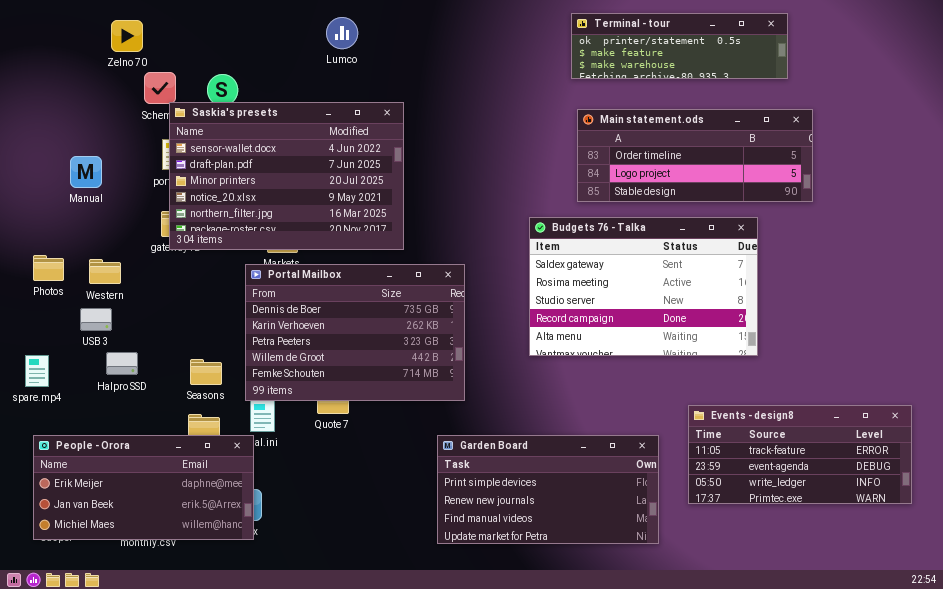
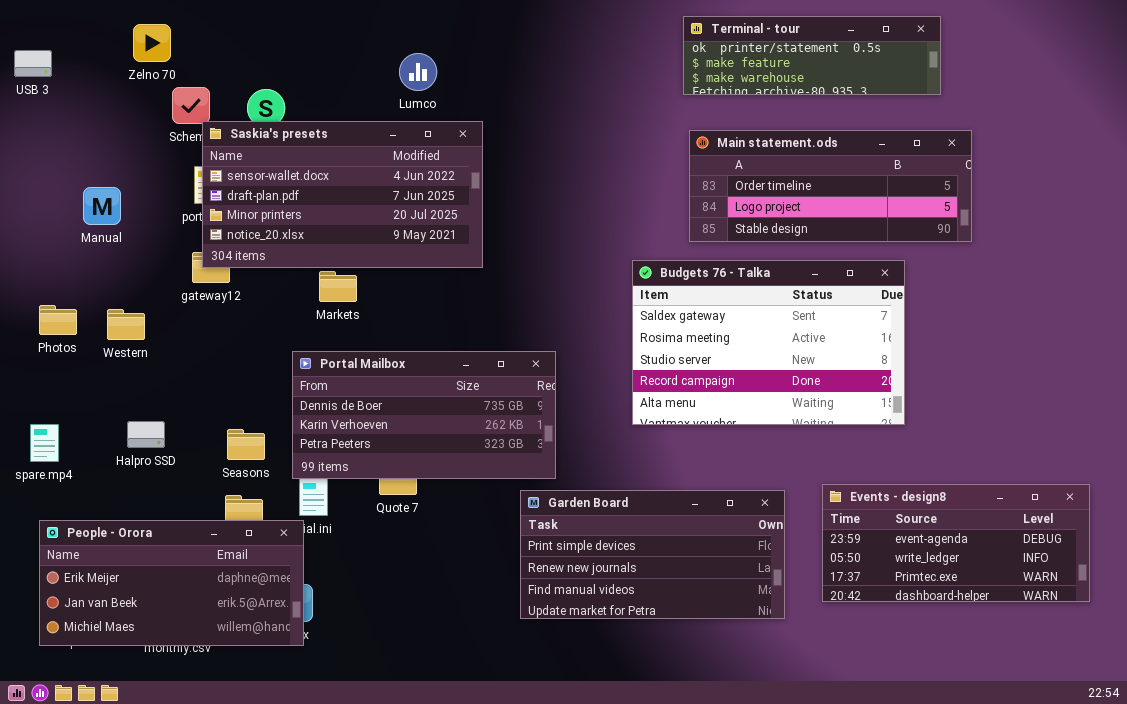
Lumco: [326,17,358,49] -> [399,53,437,91], moved
Saskia's presets: [169,102,404,250] -> [202,121,483,268], resized
Portal Mailbox: [245,264,465,401] -> [292,351,556,479], resized
USB 3: [80,308,112,331] -> [14,50,52,77], moved
Events - design8: [688,405,912,504] -> [822,484,1090,602], scrolled down 1 row
Garden Board: [437,435,659,544] -> [520,490,785,619], moved

